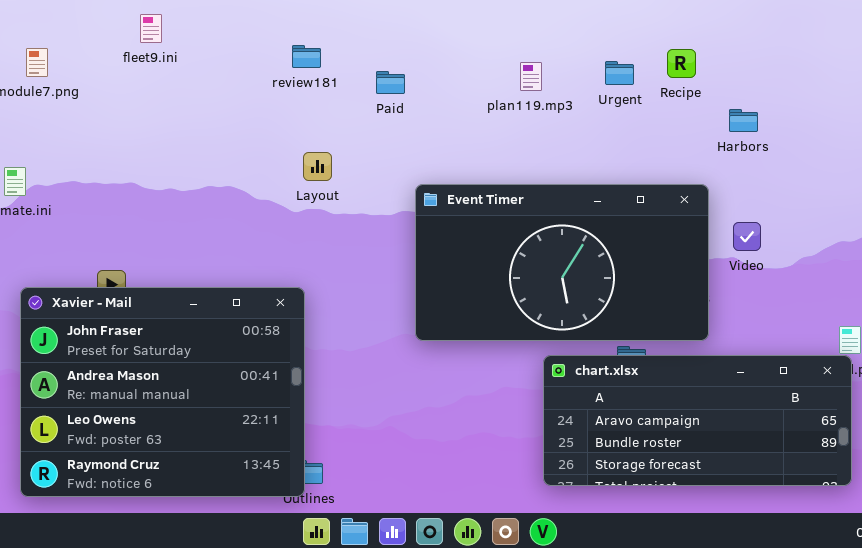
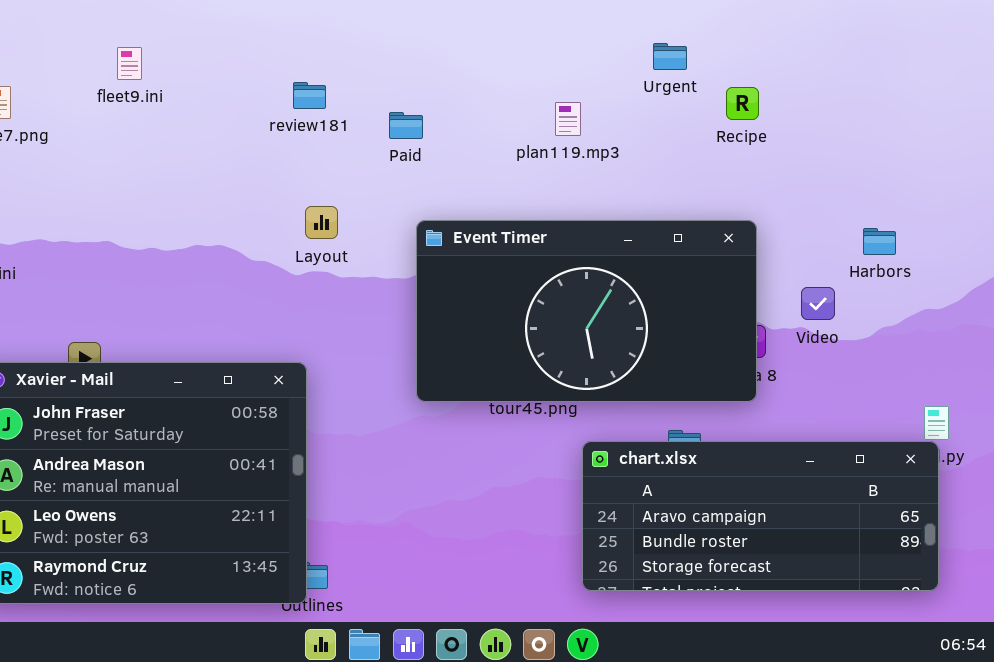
Urgent: [605,61,634,85] -> [653,43,687,70], moved
Harbors: [729,109,758,132] -> [863,228,896,255], moved
Event Timer: [415,184,709,341] -> [416,220,757,402], moved

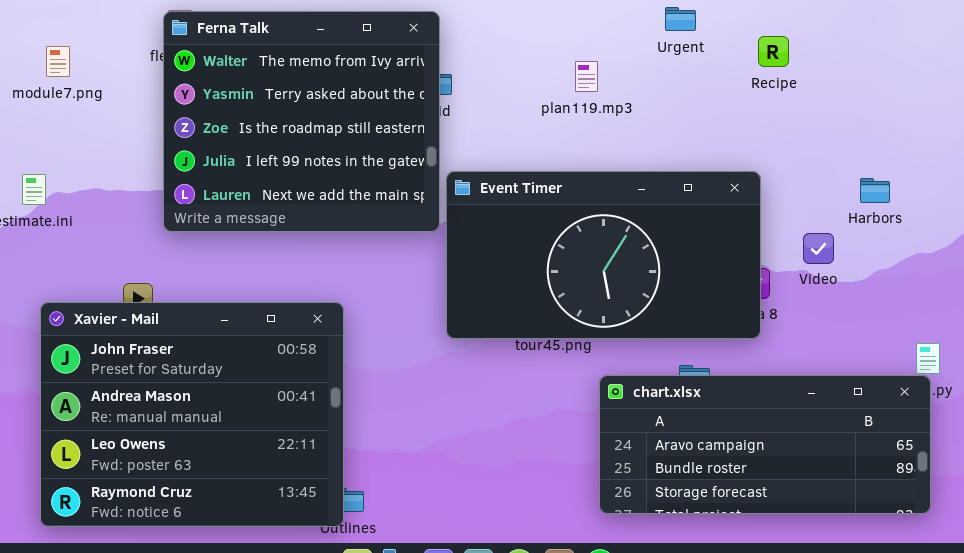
Ferna Talk: none -> [163,11,440,232], opened
Recipe: [726,87,759,120] -> [758,36,789,67], moved

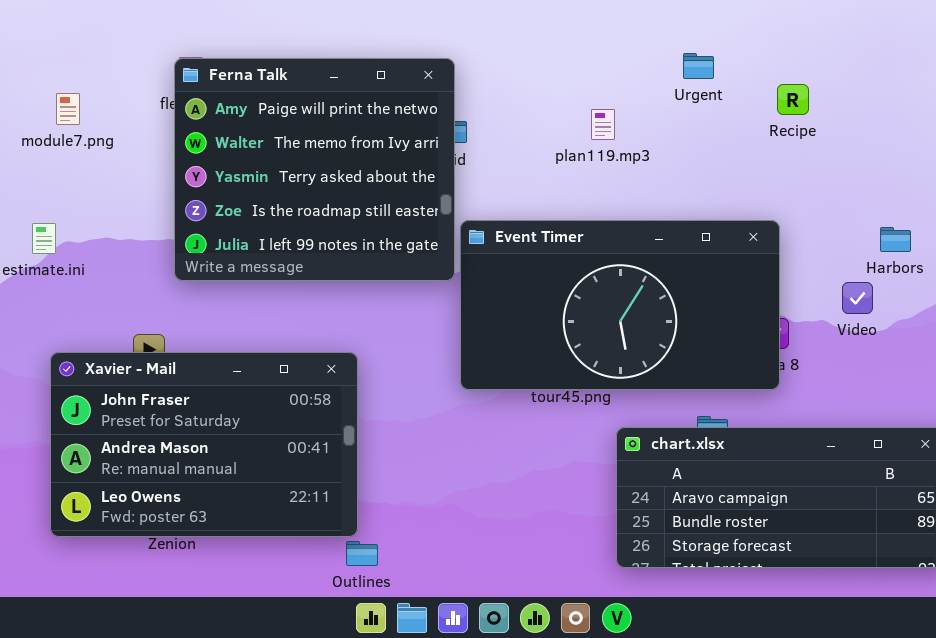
Ferna Talk: [163,11,440,232] -> [174,58,455,281], scrolled up 1 row
Video: [803,233,834,264] -> [842,282,873,314], moved
Xavier - Mail: [40,302,344,527] -> [50,352,358,537], resized

